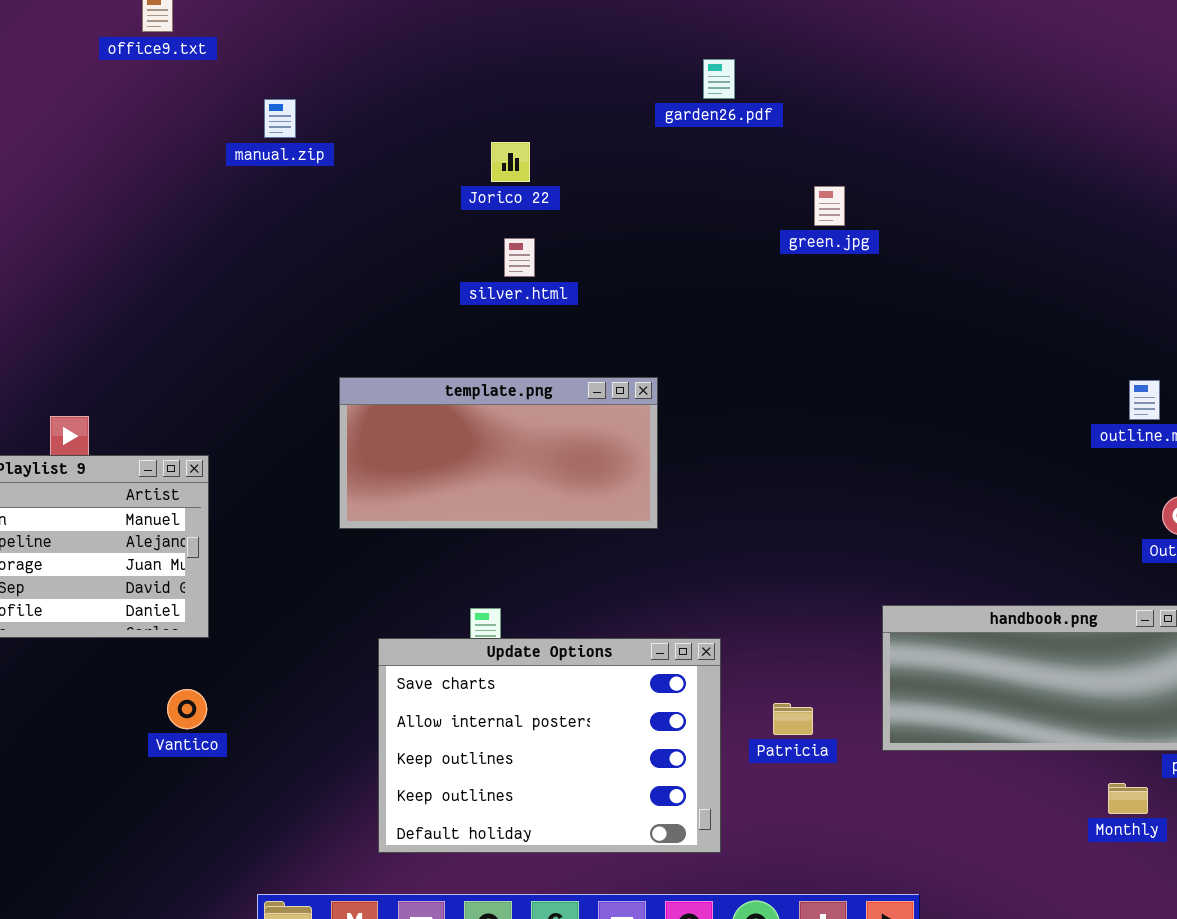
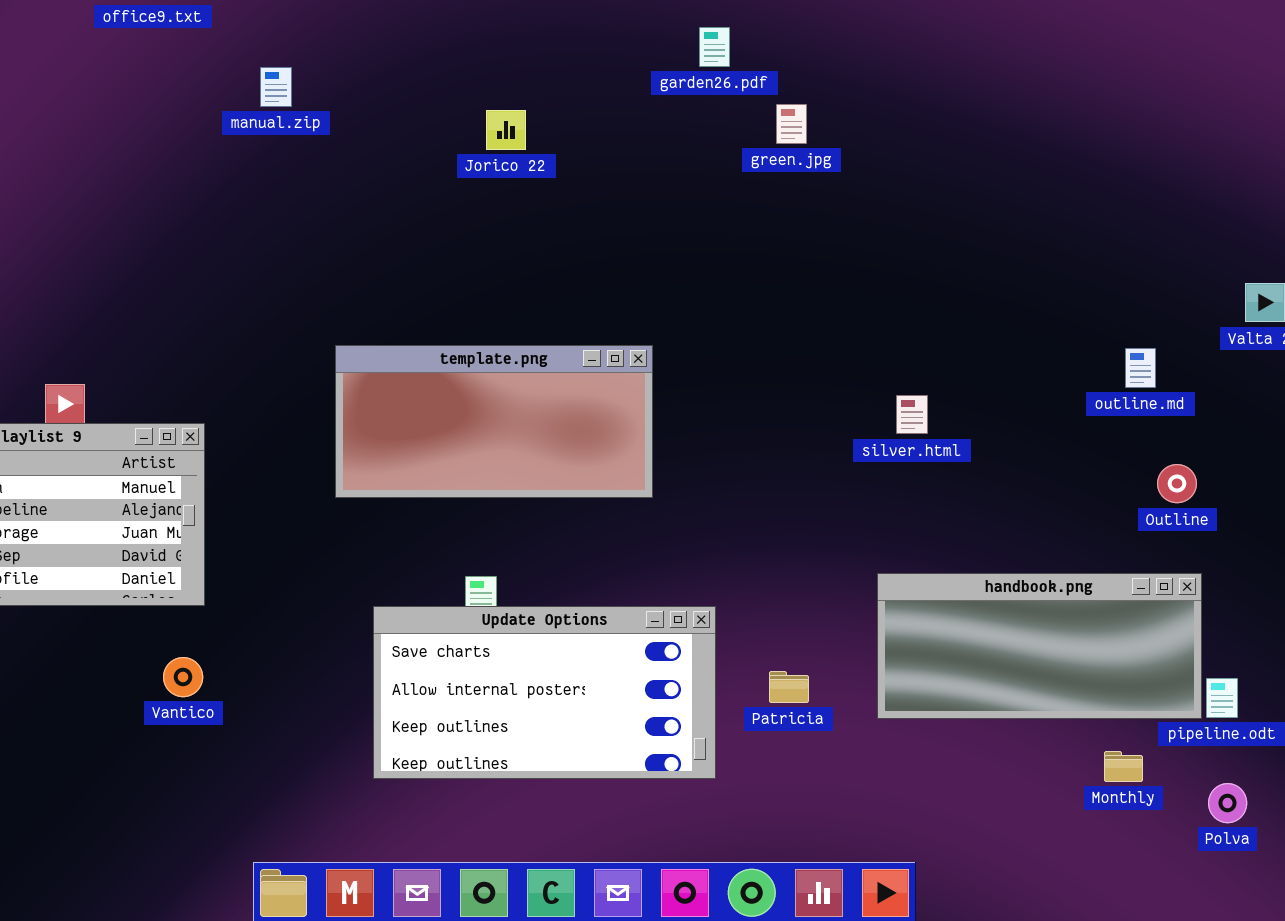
green.jpg: [814,186,845,226] -> [776,104,807,144], moved
silver.html: [504,238,535,277] -> [896,395,928,434], moved
Update Options: [378,638,721,853] -> [373,606,716,779], resized

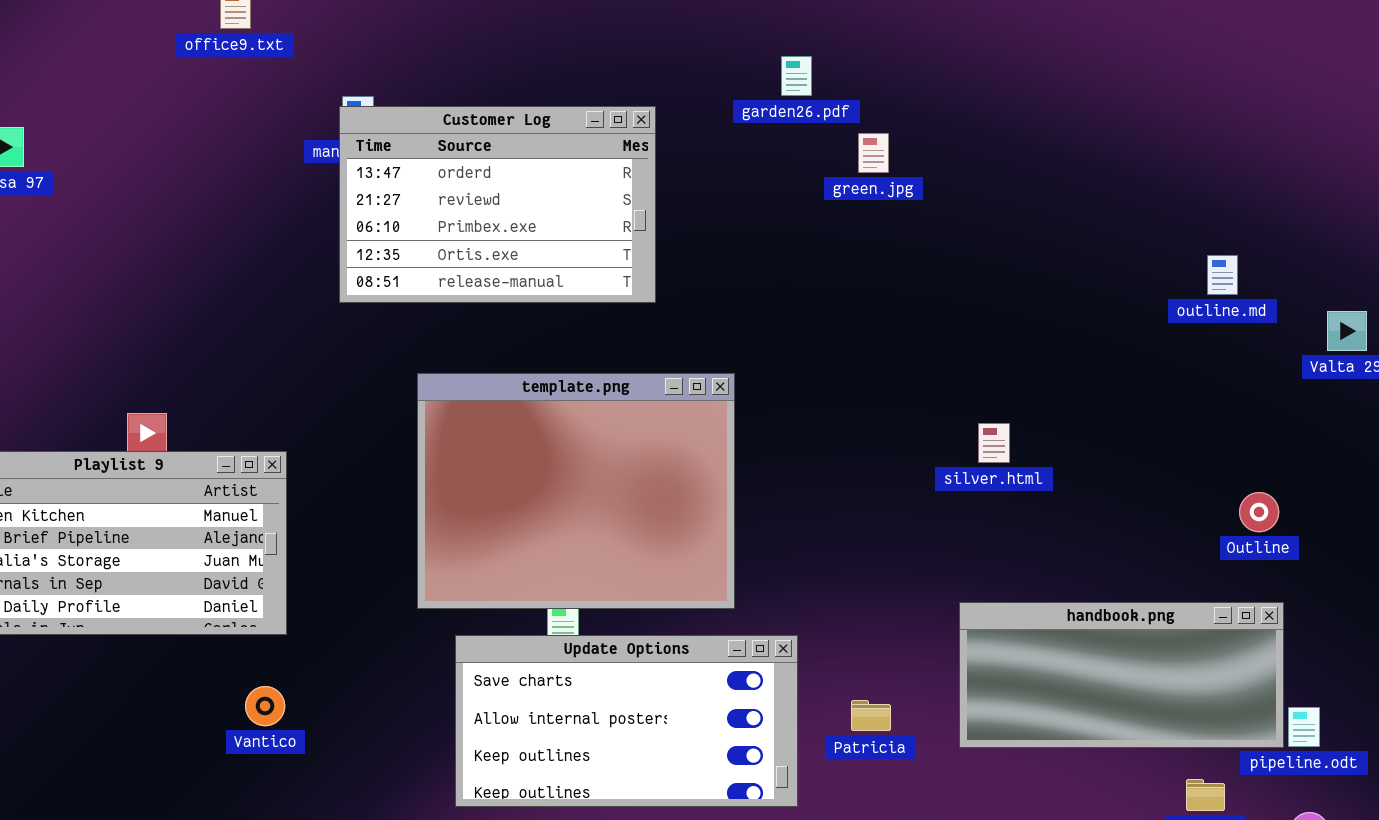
Customer Log: none -> [339,106,656,303], opened
template.png: [335,345,653,498] -> [417,373,735,609], resized
outline.md: [1125,348,1156,388] -> [1207,255,1238,295], moved

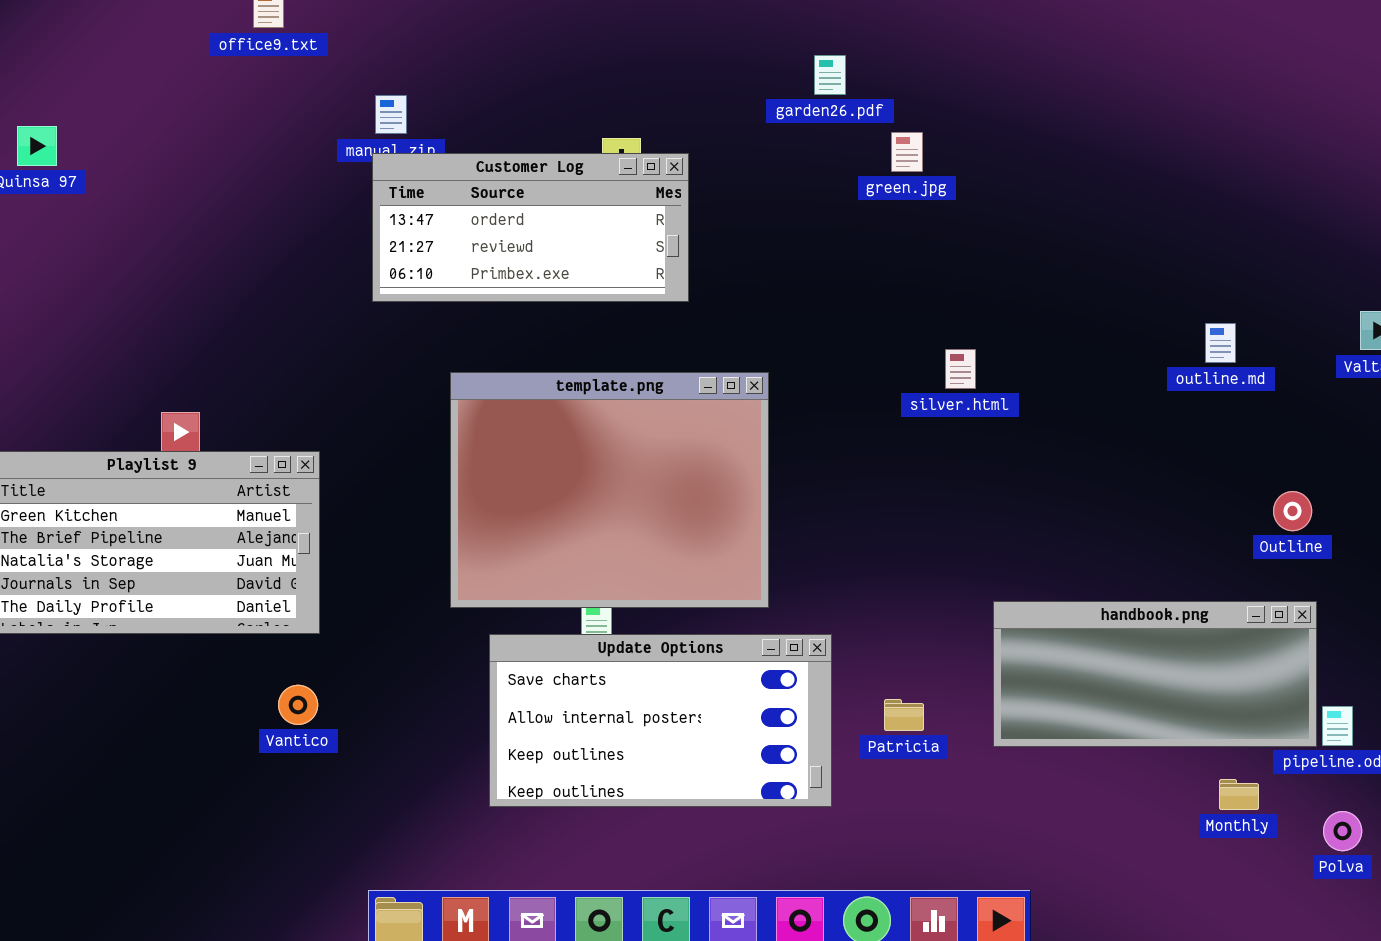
Customer Log: [339,106,656,303] -> [372,153,689,302], resized
outline.md: [1207,255,1238,295] -> [1205,323,1236,363], moved
silver.html: [978,423,1010,463] -> [945,349,976,389], moved

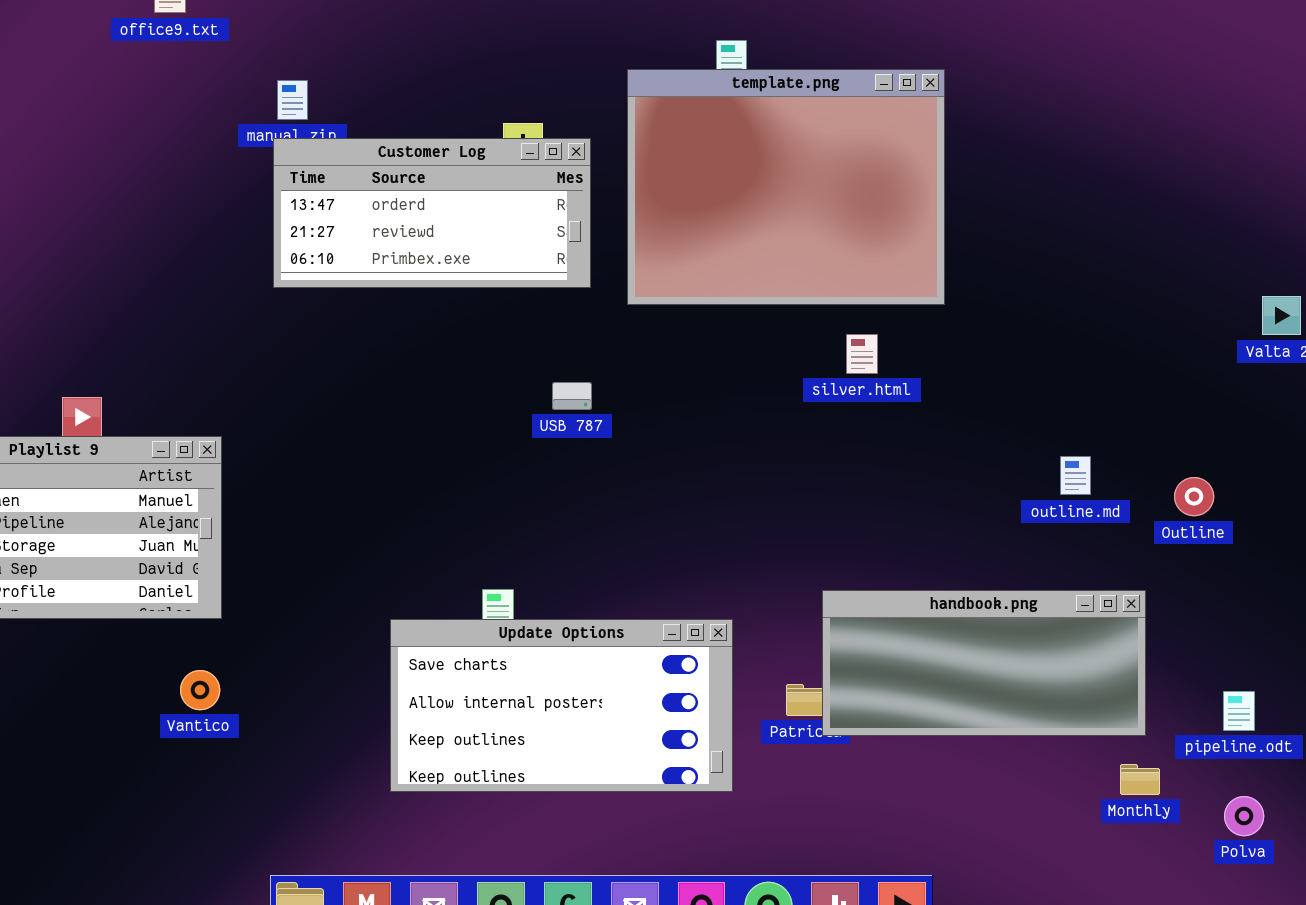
outline.md: [1205,323,1236,363] -> [1060,456,1091,495], moved
template.png: [450,372,769,608] -> [627,69,945,305], moved
handbook.png: [993,601,1317,747] -> [822,590,1146,736], moved

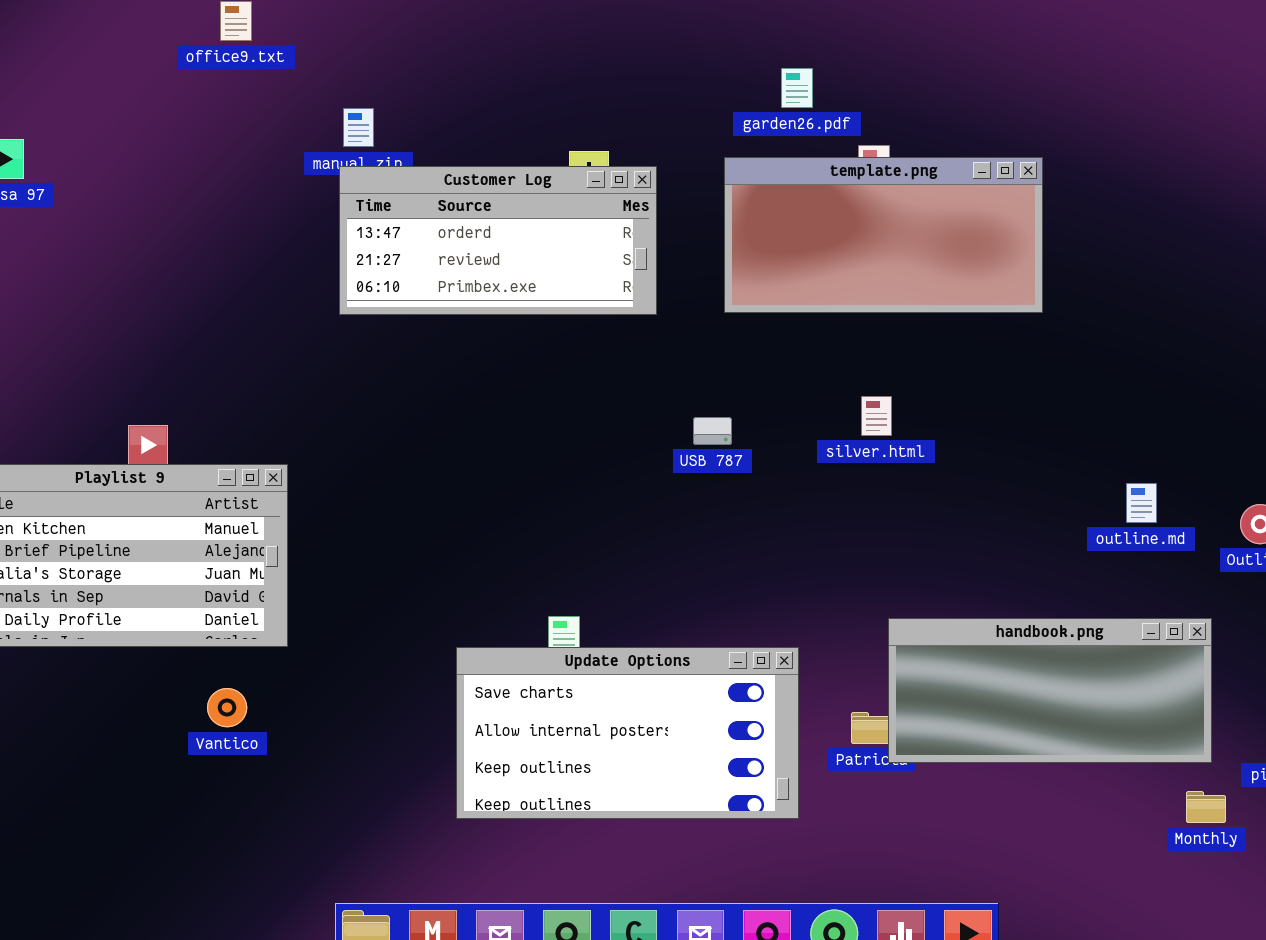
template.png: [627,69,945,305] -> [724,157,1043,313], moved, resized
silver.html: [846,334,878,374] -> [861,396,892,436], moved
USB 787: [552,382,592,410] -> [693,417,732,445], moved
Vantico: [180,670,220,710] -> [207,688,247,727], moved

